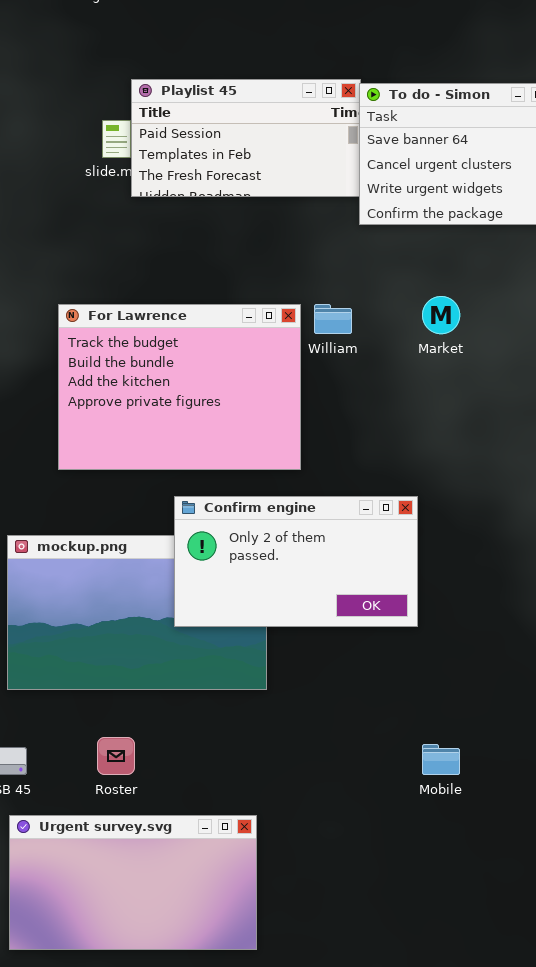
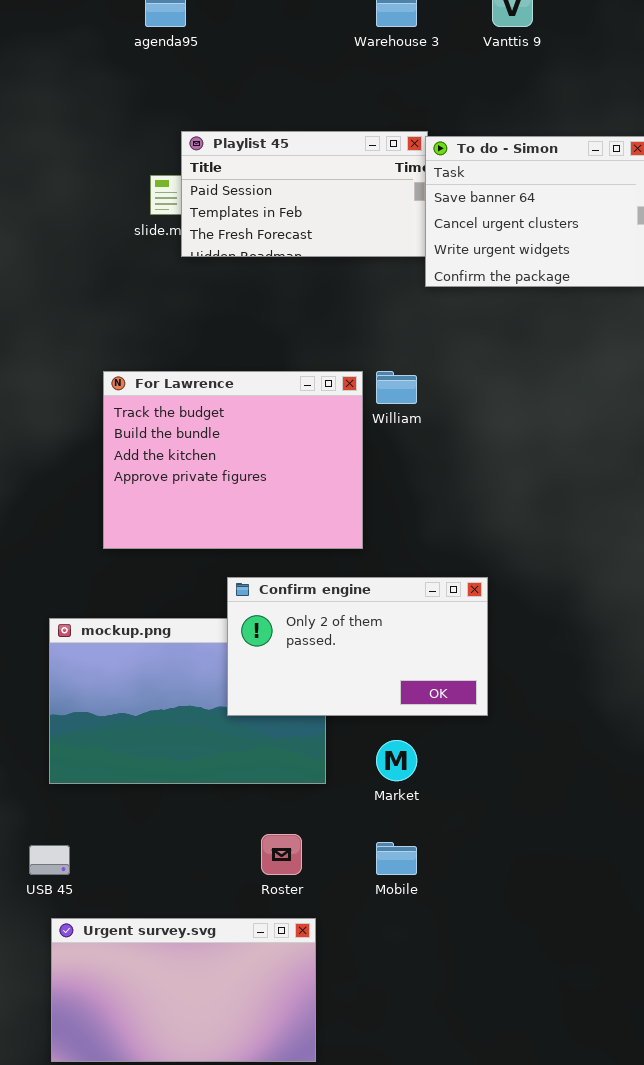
Market: [422,296,460,334] -> [376,740,417,781], moved
Roster: [97,737,135,775] -> [261,834,302,875], moved
Mobile: [422,744,460,775] -> [376,842,417,875], moved

